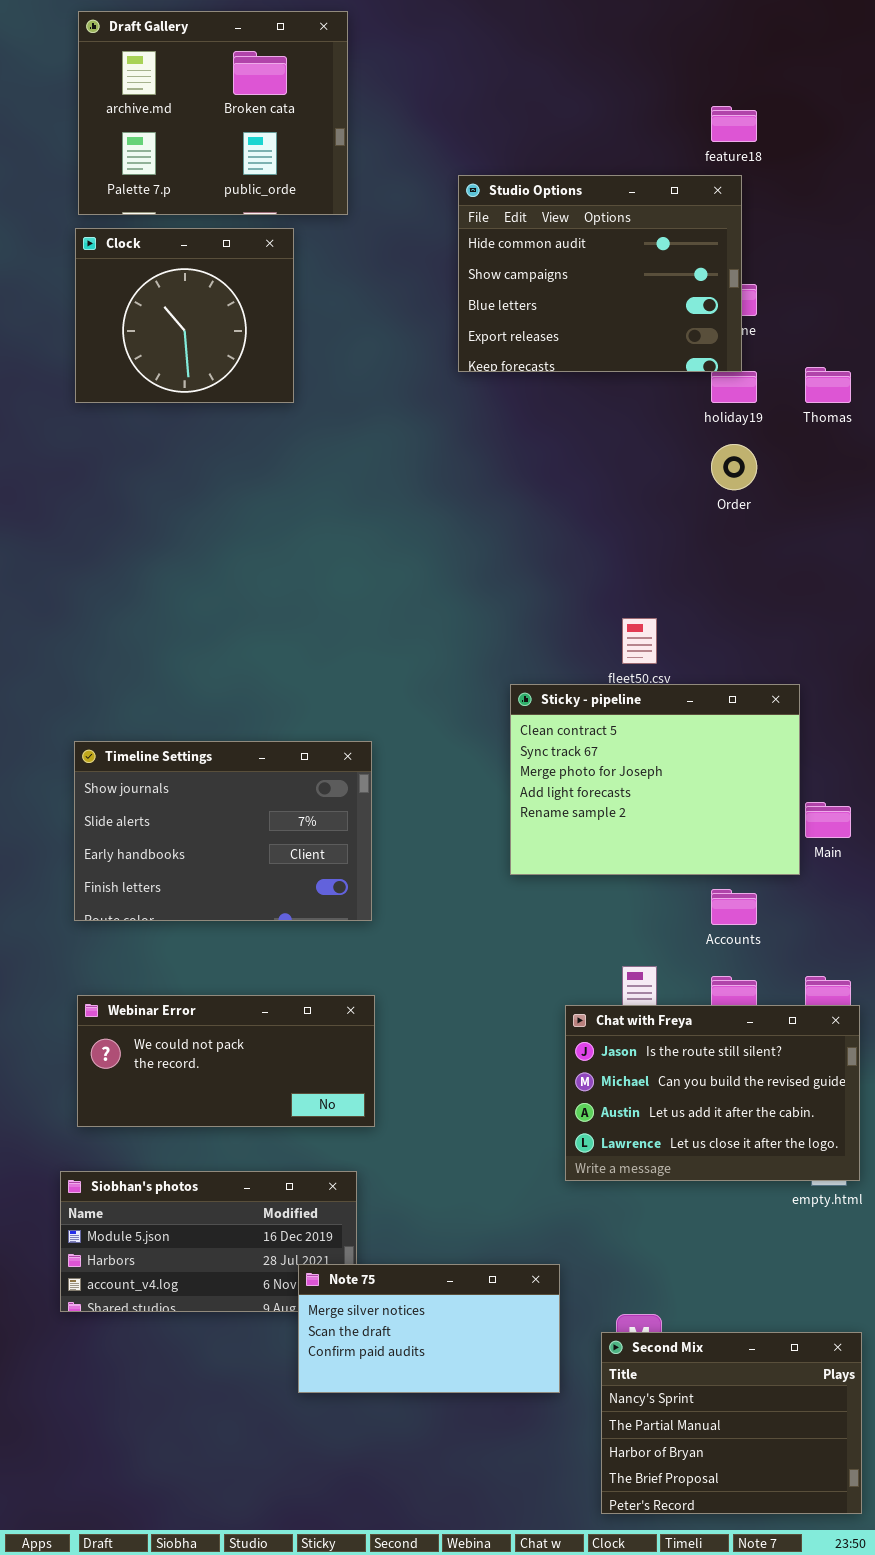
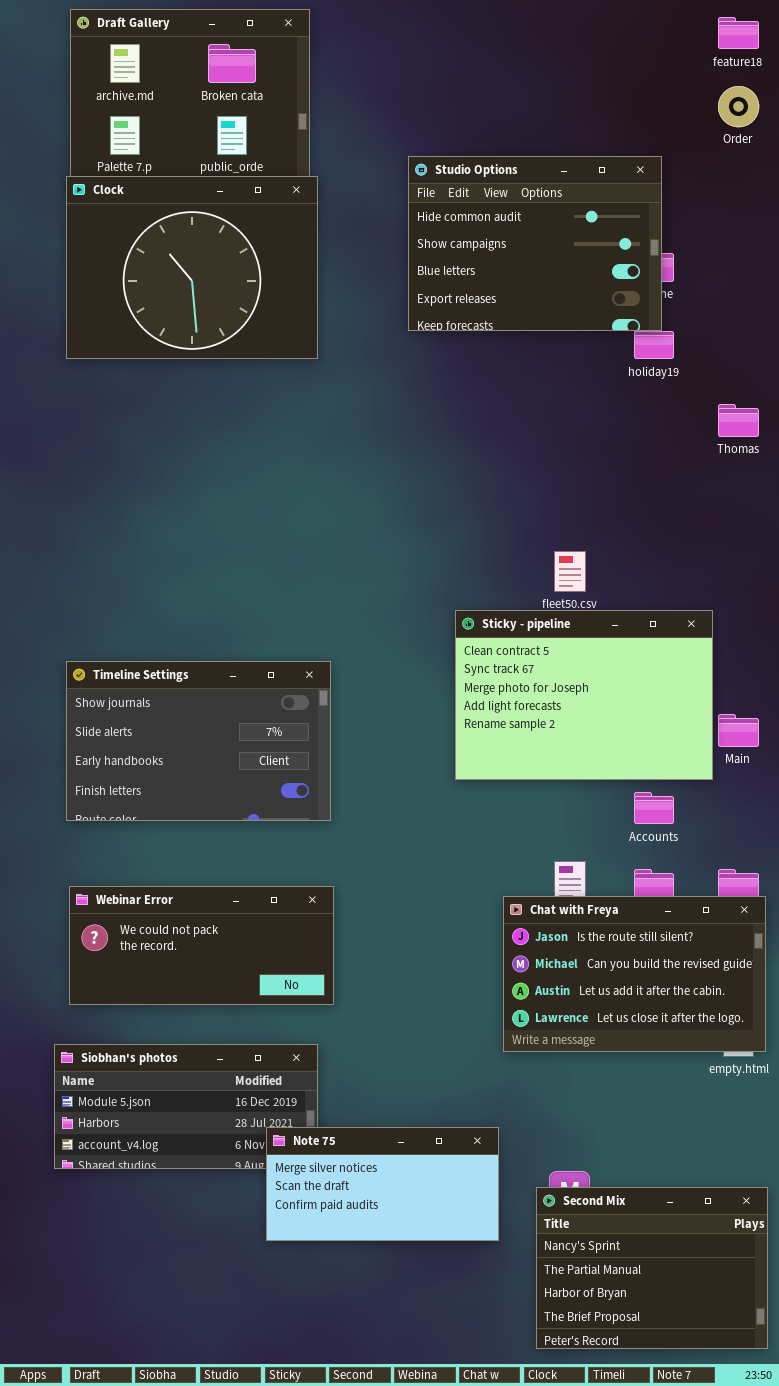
feature18: [711,106,757,142] -> [718,17,759,49], moved
Clock: [75,228,294,403] -> [66,176,318,359], resized
Thomas: [805,367,851,403] -> [718,404,759,437], moved
Order: [711,444,757,490] -> [718,86,759,127], moved

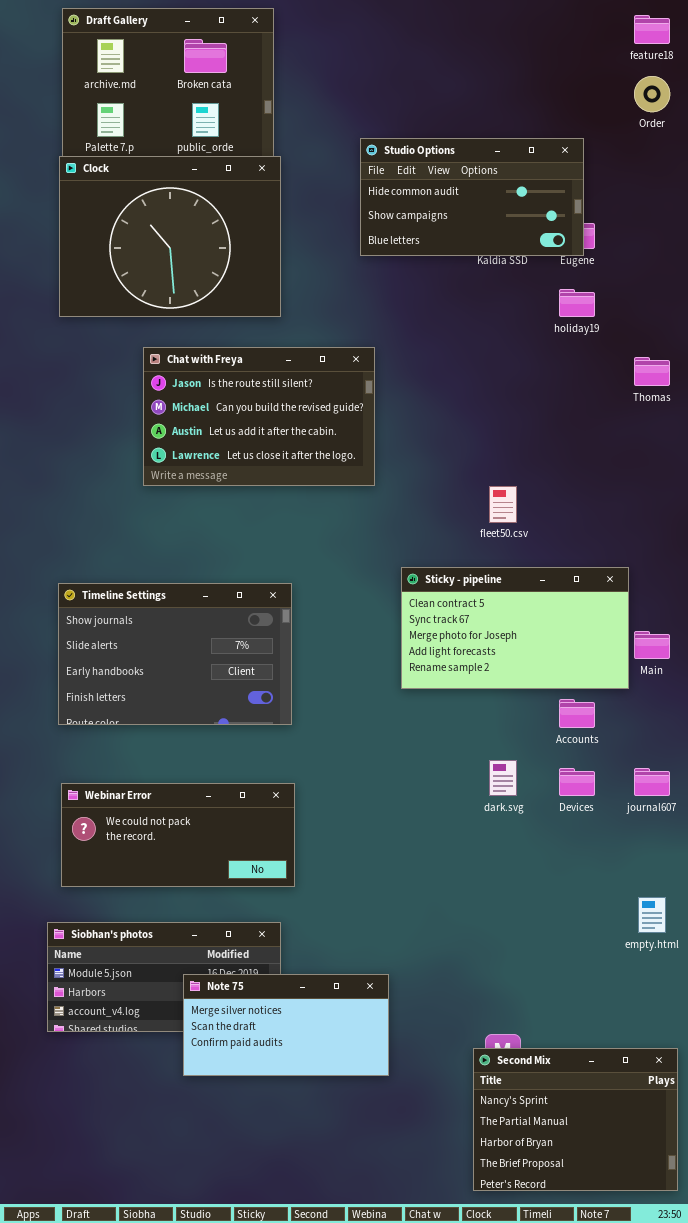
Studio Options: [408,156,662,331] -> [360,138,584,256], resized
Sticky - pipeline: [455,610,713,780] -> [401,567,629,689], resized
Chat with Freya: [503,896,766,1052] -> [143,347,375,486], moved
Note 75: [266,1127,499,1241] -> [183,974,389,1076], moved

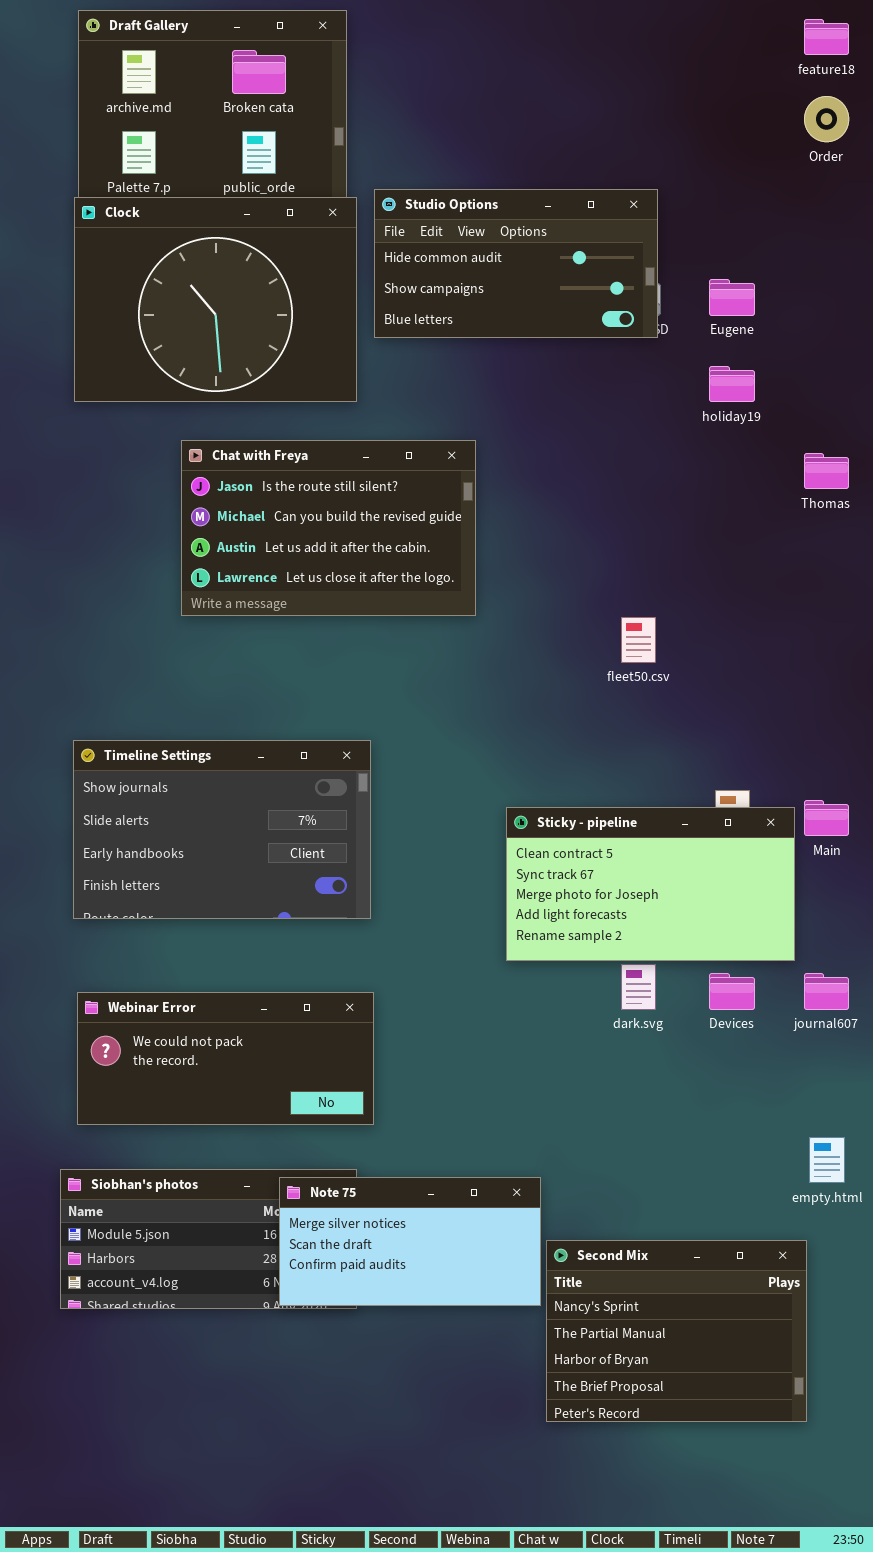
Studio Options: [360,138,584,256] -> [374,189,658,338], moved
Sticky - pipeline: [401,567,629,689] -> [506,807,795,961], moved
Note 75: [183,974,389,1076] -> [279,1177,541,1306], moved
Second Mix: [473,1048,678,1191] -> [546,1240,807,1422], moved

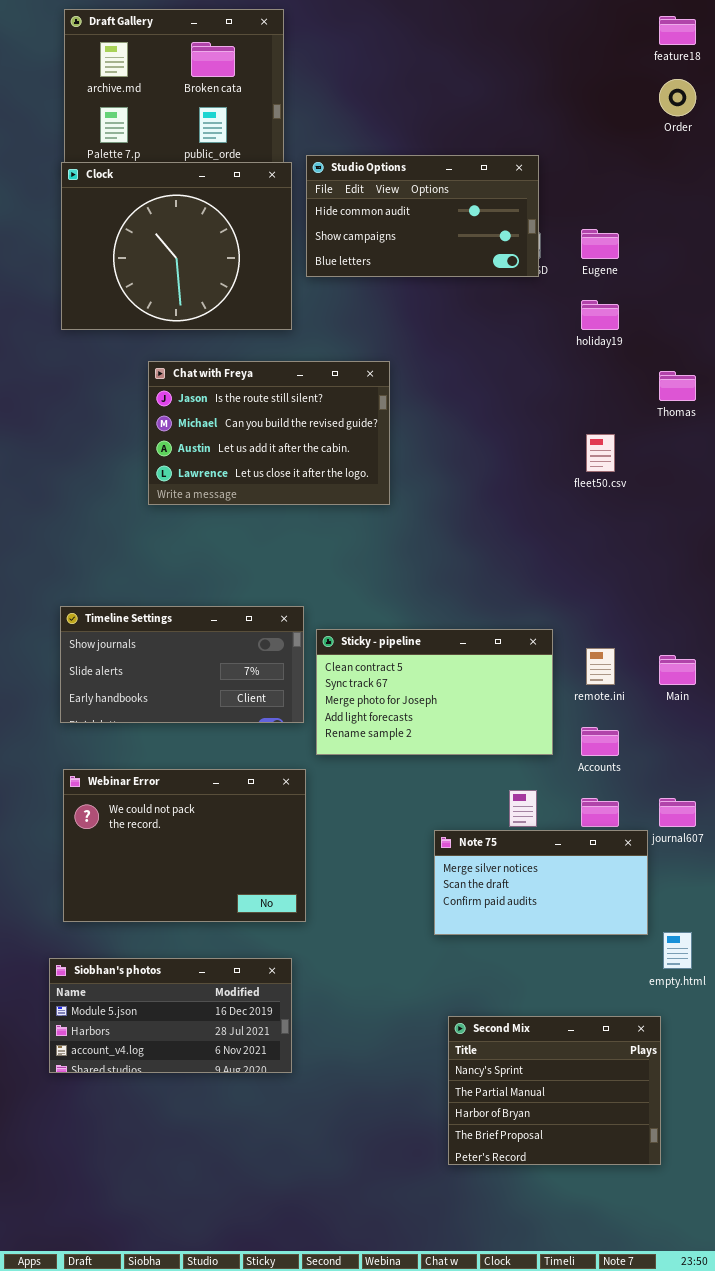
fleet50.csv: [621,617,656,663] -> [586,434,615,472], moved
Timeline Settings: [73,740,371,919] -> [60,606,304,723], resized
Sticky - pipeline: [506,807,795,961] -> [316,629,553,755], moved
Webinar Error: [77,992,374,1125] -> [63,769,306,922], resized
Note 75: [279,1177,541,1306] -> [434,830,648,935], moved

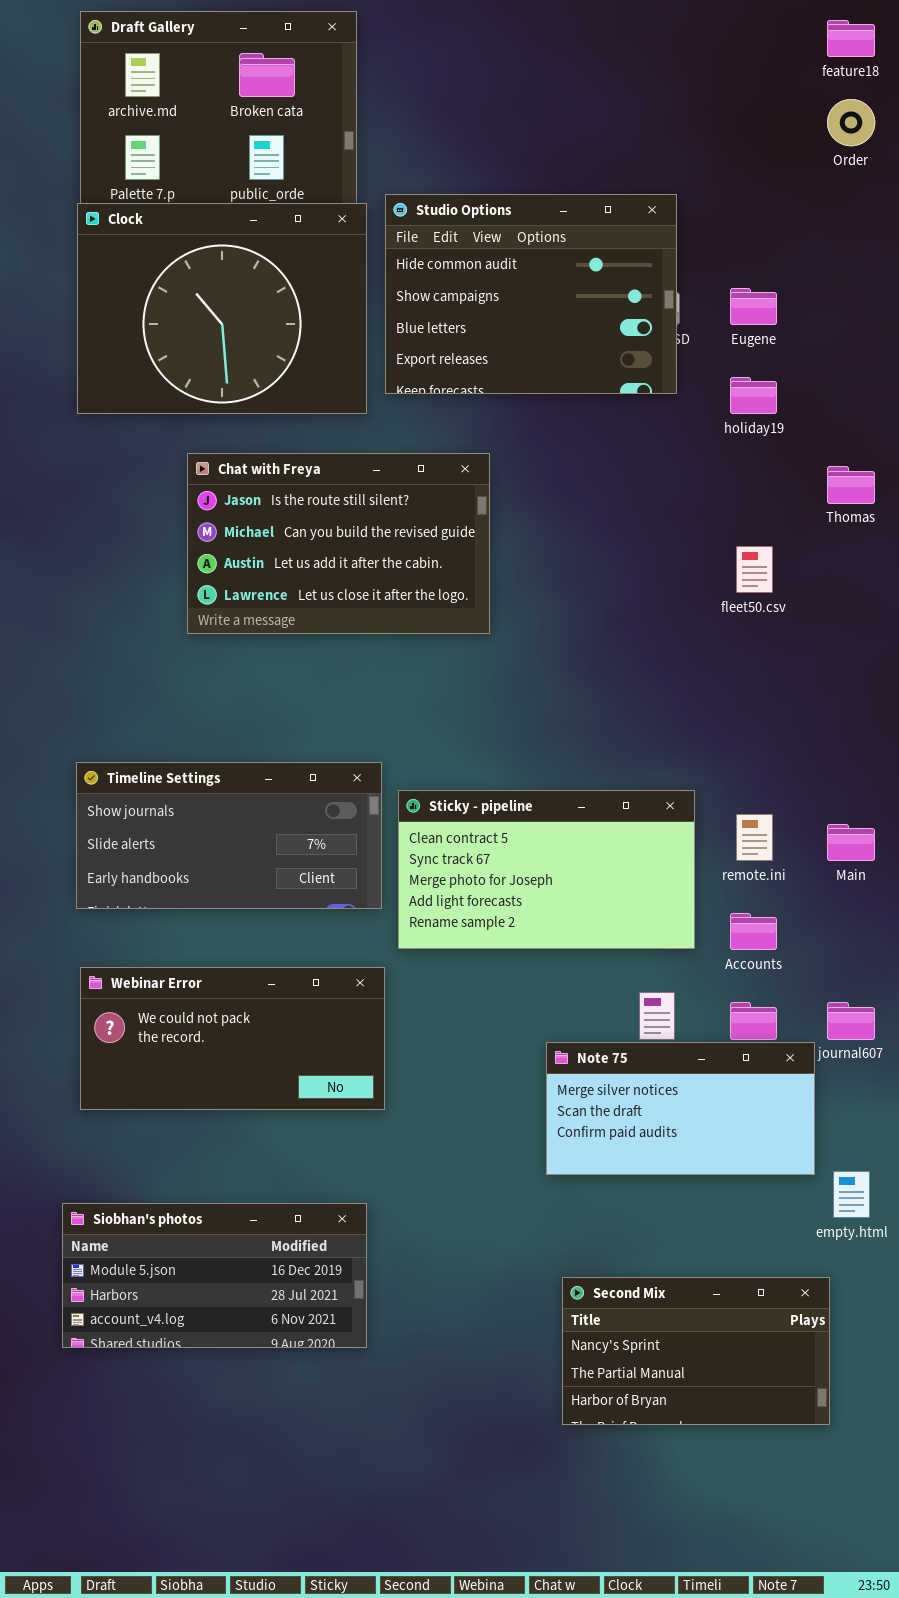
Studio Options: [306,155,539,277] -> [385,194,677,394], resized
Webinar Error: [63,769,306,922] -> [80,967,385,1110], resized
Second Mix: [448,1016,661,1165] -> [562,1277,830,1425], resized

